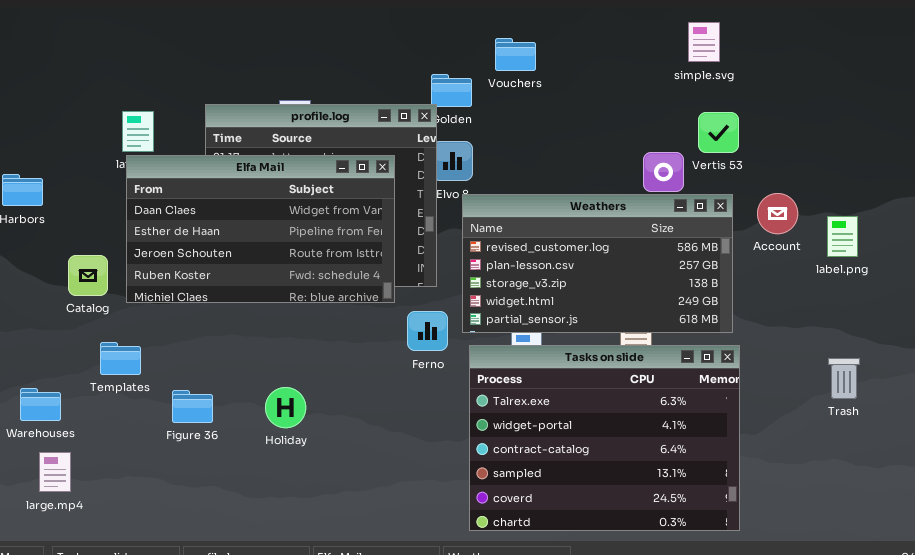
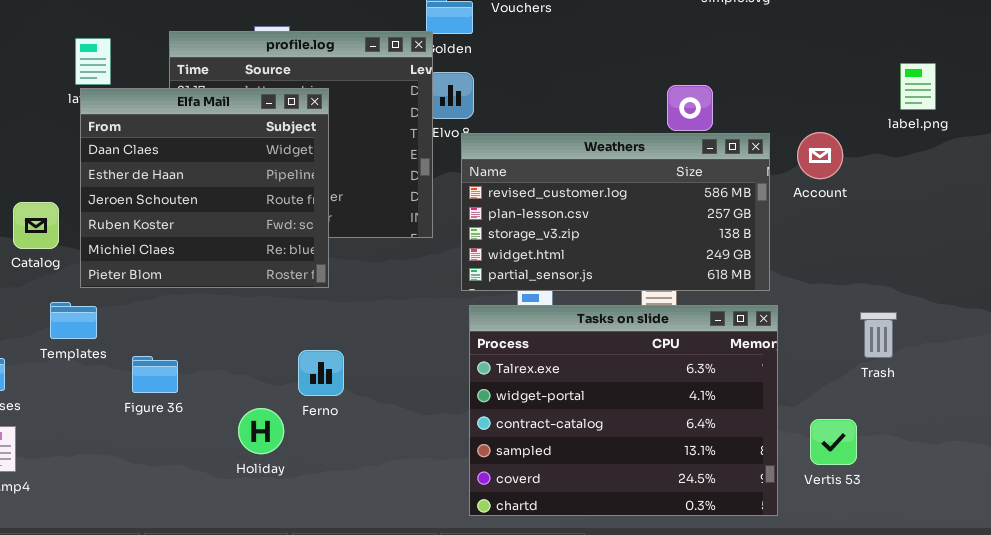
Vertis 53: [698,112,739,153] -> [810,419,857,465], moved
Elfa Mail: [126,155,395,303] -> [80,88,329,288], resized
label.png: [827,216,858,257] -> [900,63,936,110], moved
Ferno: [407,311,448,351] -> [298,350,344,396], moved
Trash: [828,358,860,399] -> [860,312,897,358], moved
Holiday: [265,387,306,428] -> [238,408,284,454], moved

